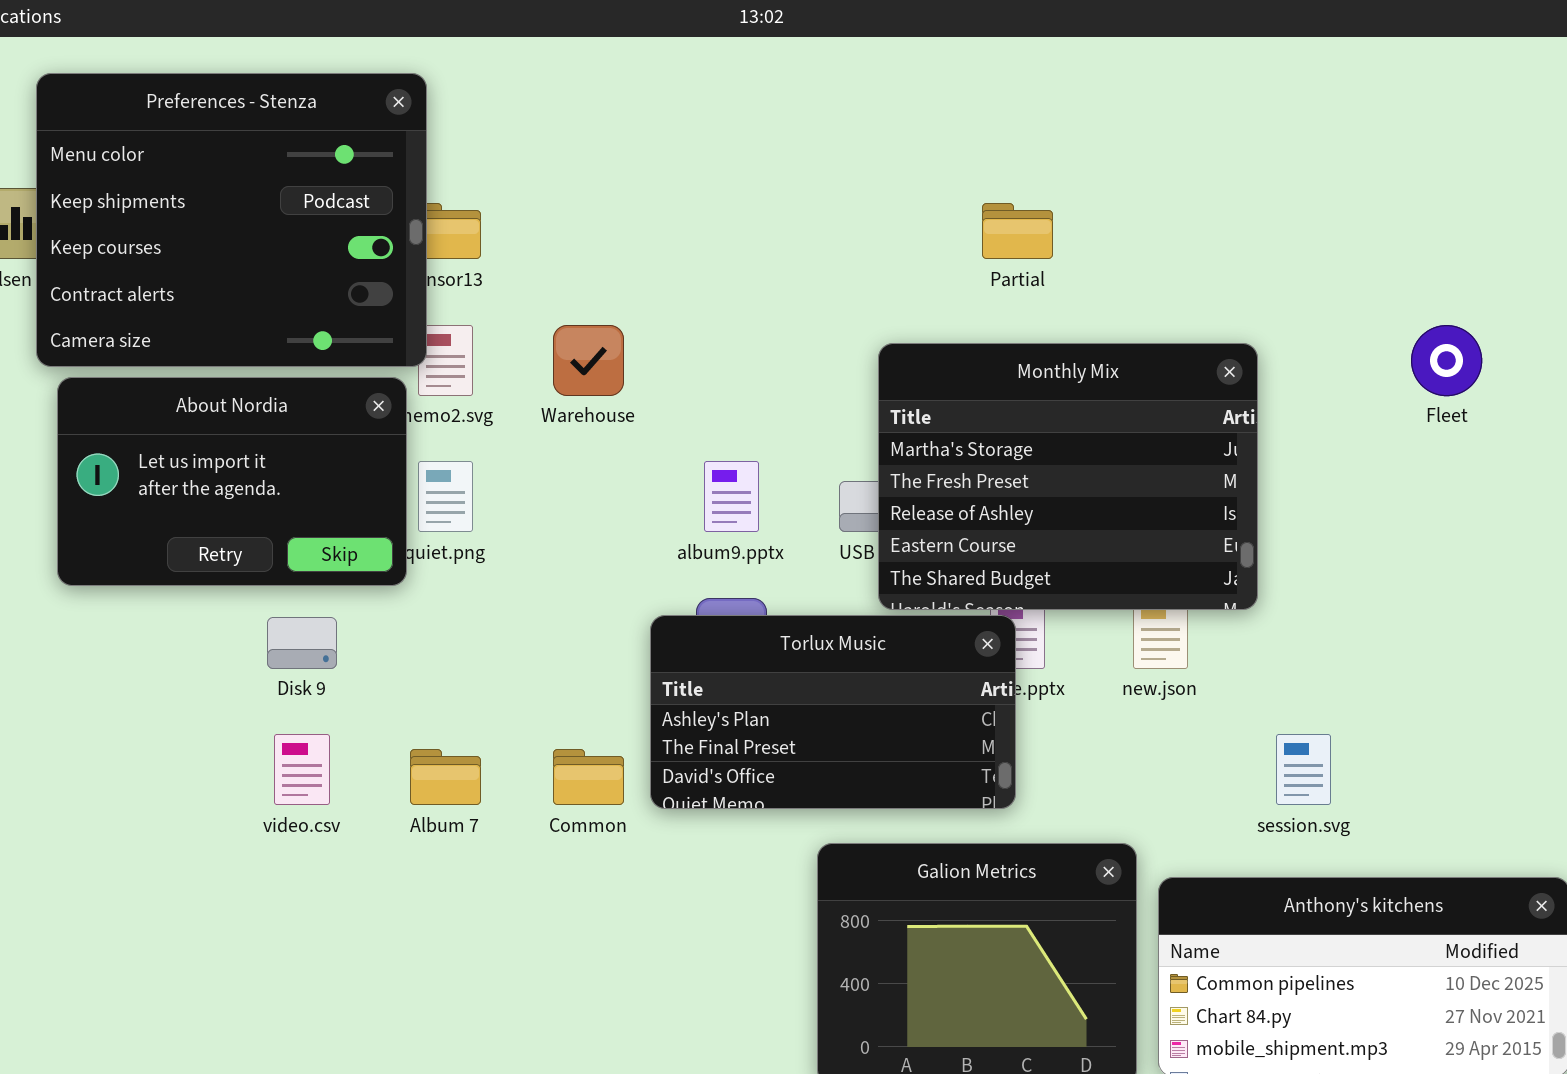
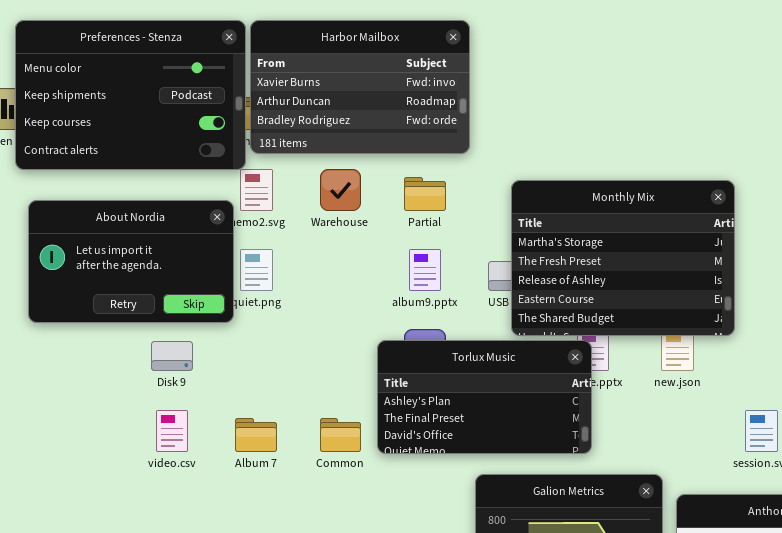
Preferences - Stenza: [36,73,427,367] -> [15,20,246,170], resized
Harbor Mailbox: none -> [250,20,470,154], opened
Partial: [982,203,1053,259] -> [404,177,446,211], moved

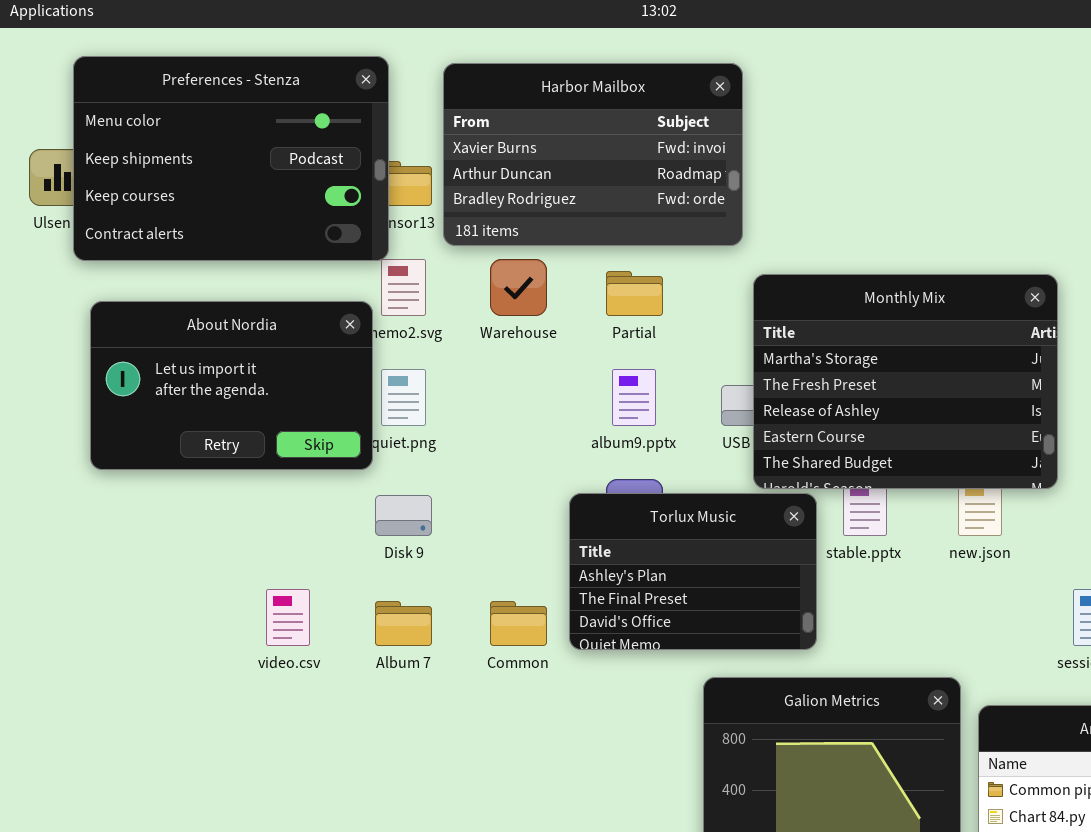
Harbor Mailbox: [250,20,470,154] -> [443,63,743,246], moved
Torlux Music: [377,340,592,454] -> [569,493,817,650], resized
Disk 9: [151,341,193,371] -> [375,495,432,536], moved

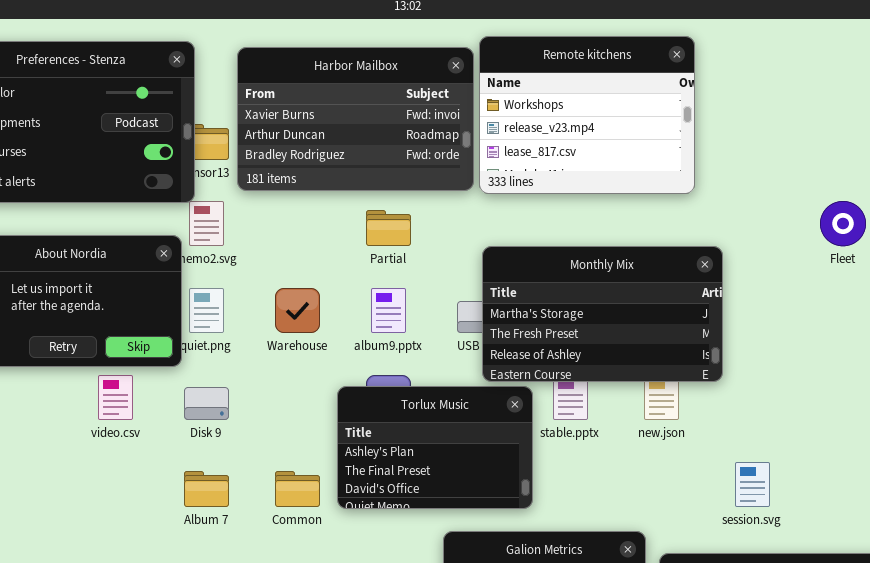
Remote kitchens: none -> [479,36,695,194], opened
Warehouse: [490,259,547,316] -> [275,288,320,333], moved
Monthly Mix: [753,274,1058,489] -> [482,246,723,382], resized
video.csv: [266,589,310,646] -> [98,375,133,420], moved

